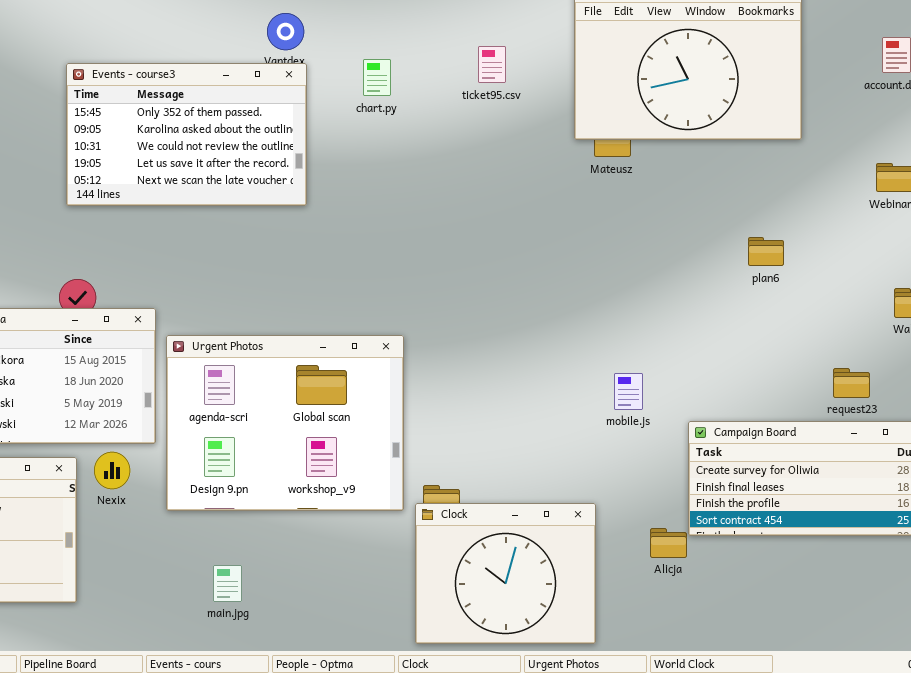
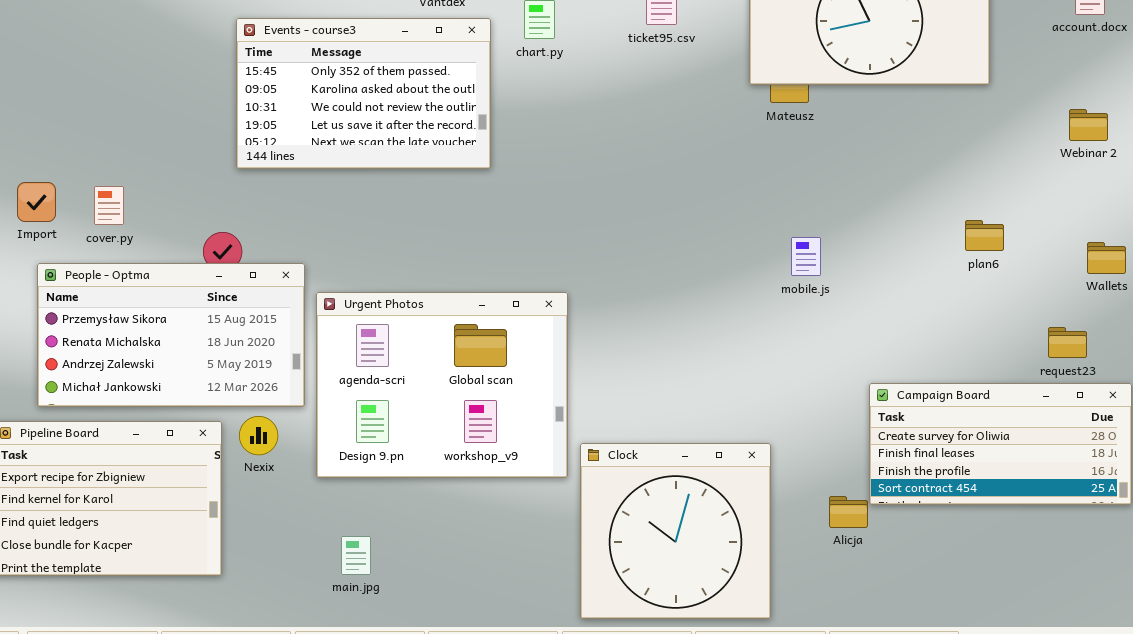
Events - course3: [66,63,307,206] -> [236,18,491,169], moved
plan6: [748,237,784,266] -> [965,220,1004,251], moved
request23: [833,368,870,398] -> [1048,327,1087,358], moved
mobile.js: [614,373,643,410] -> [791,237,821,276], moved
Clock: [415,503,596,644] -> [580,443,771,619], resized
main.jpg: [213,565,242,602] -> [341,536,371,575], moved

